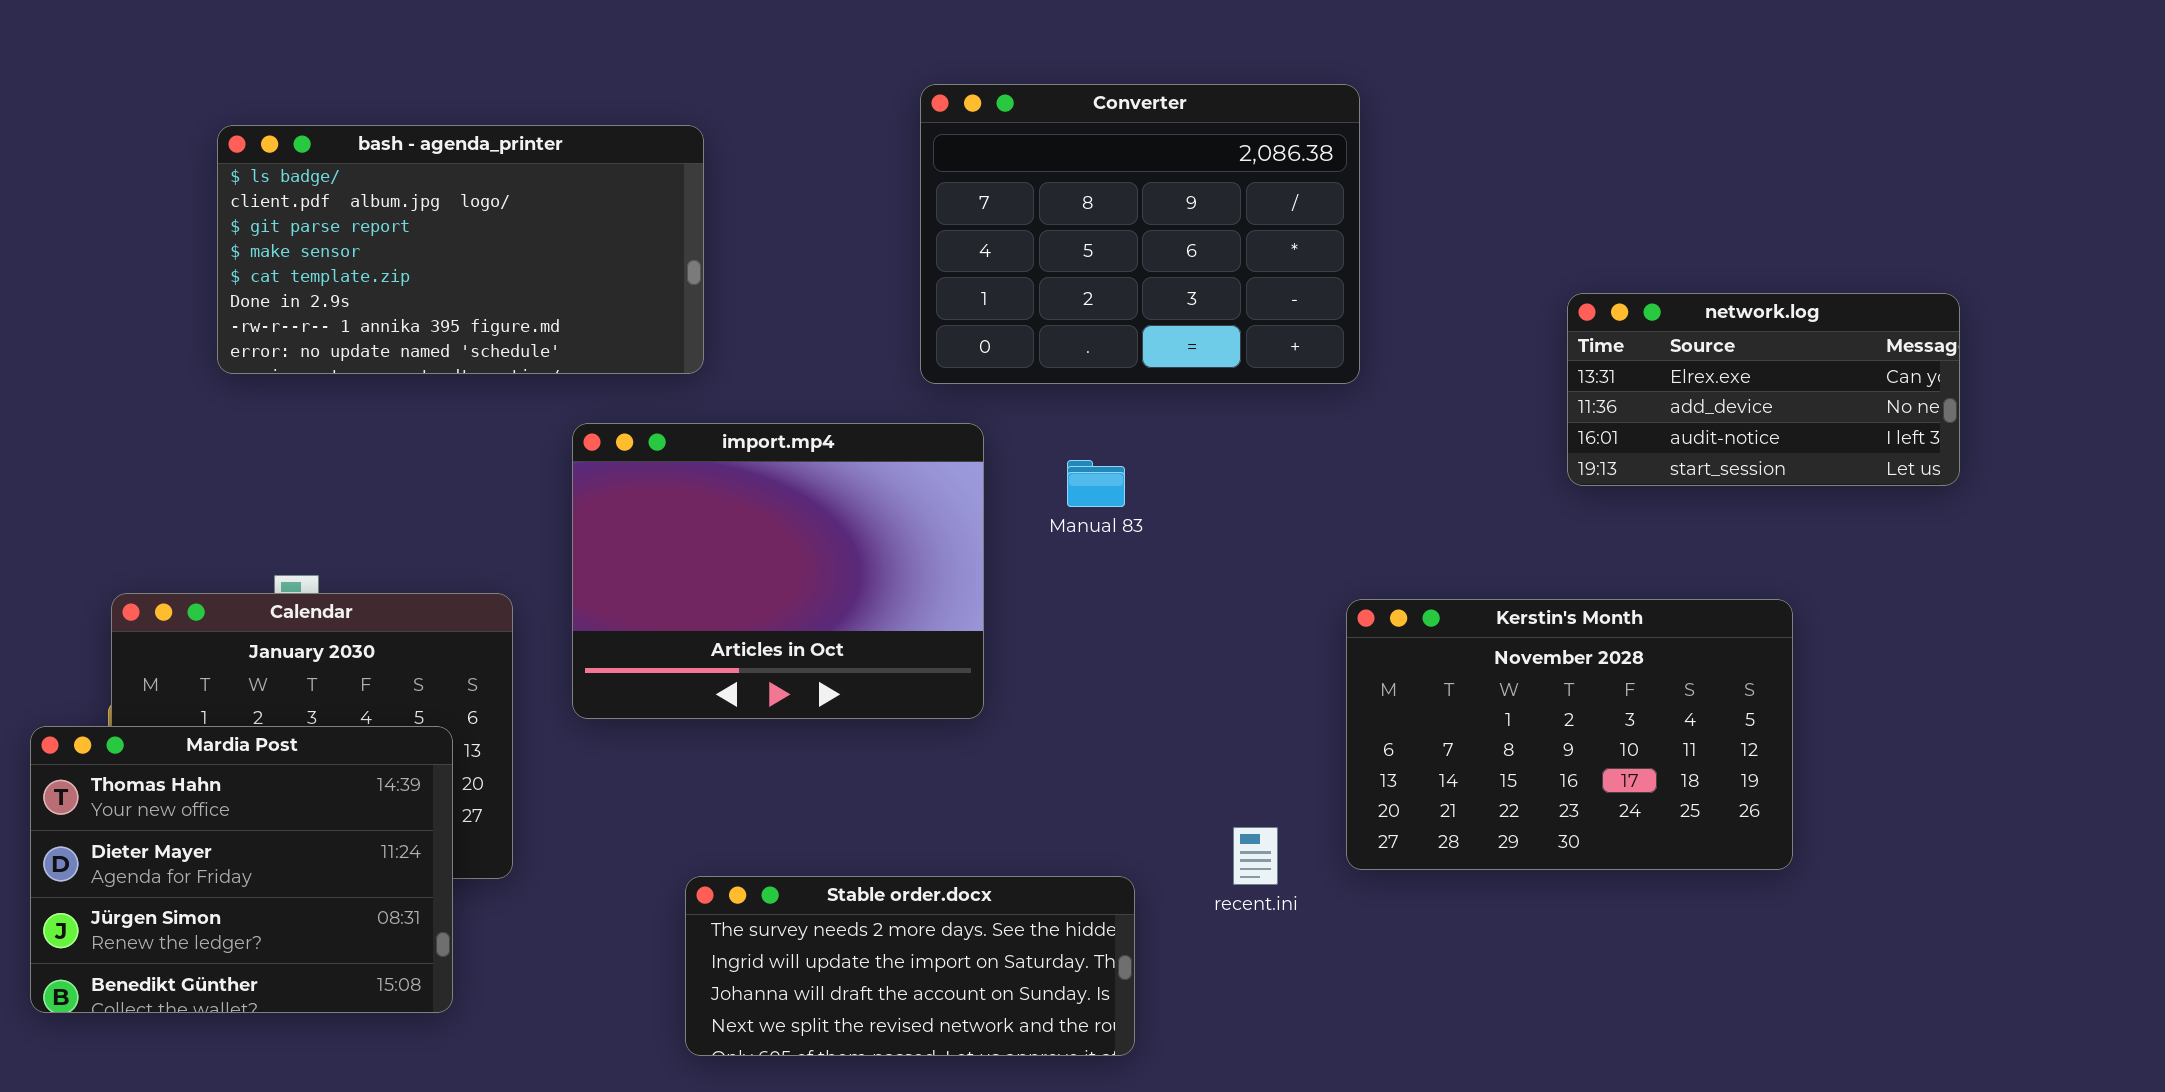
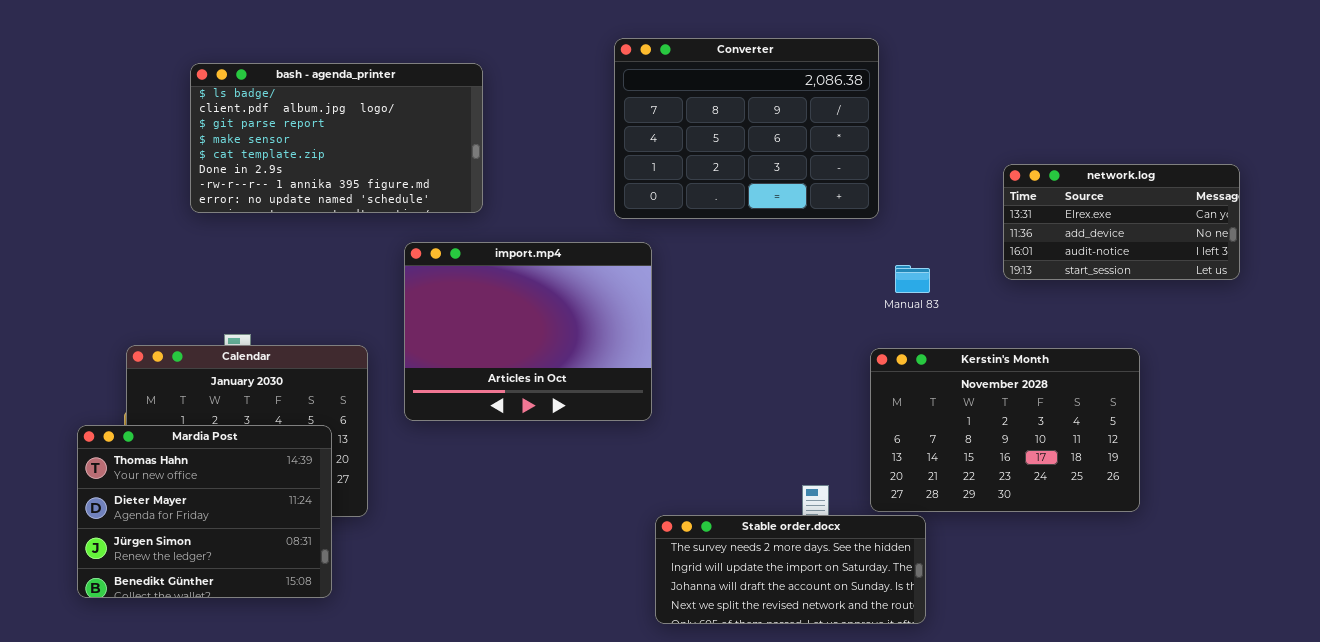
Manual 83: [1067,460,1125,507] -> [895,265,930,293], moved
Stable order.docx: [685,876,1135,1056] -> [655,515,926,624], moved

